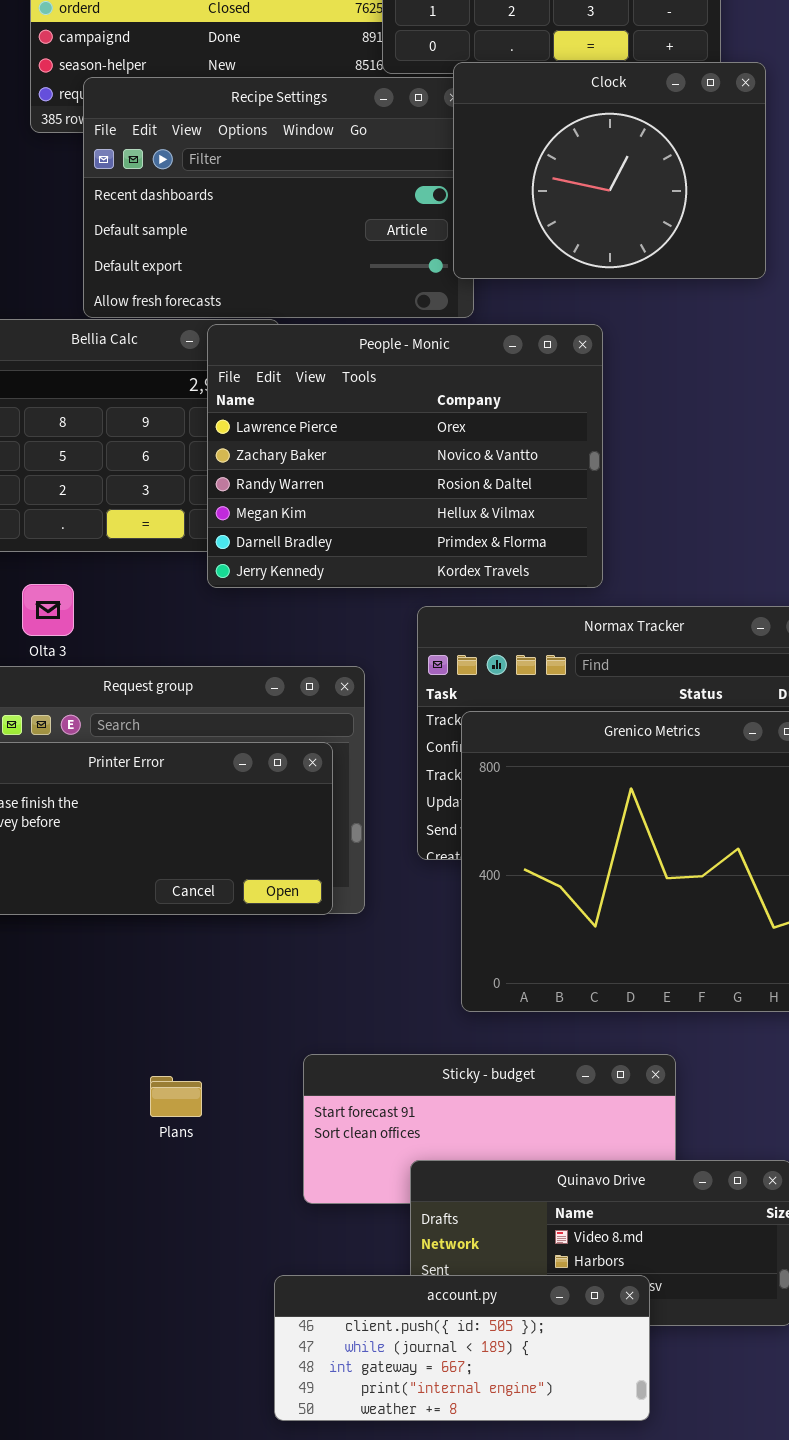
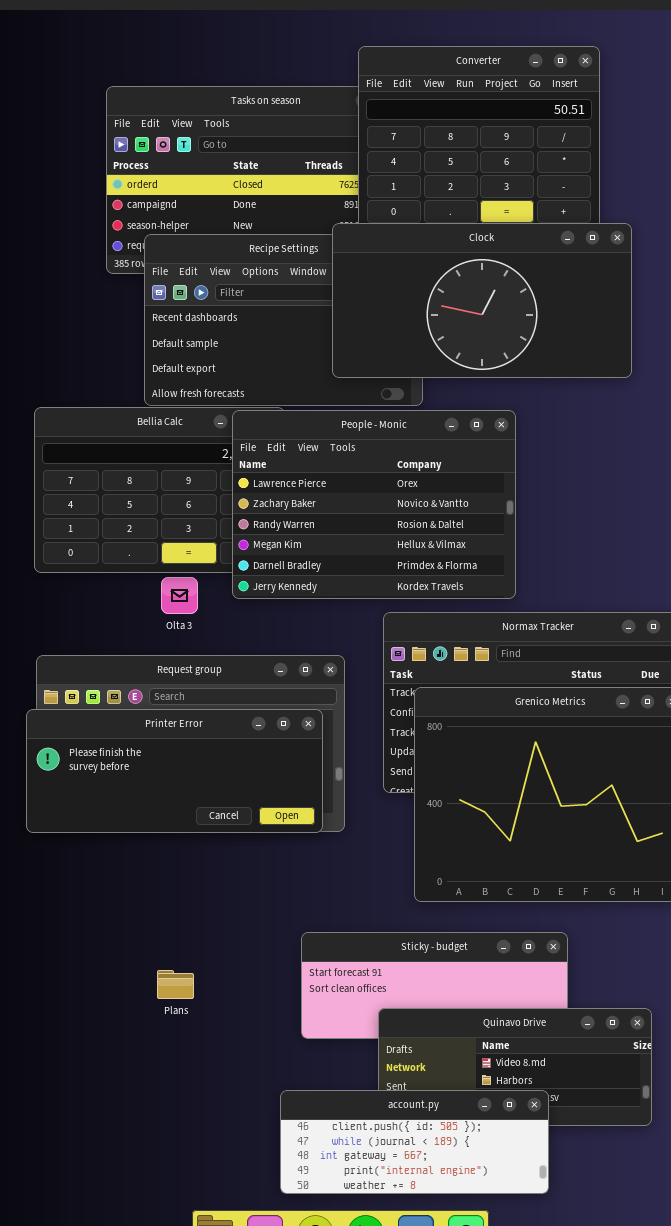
Clock: [453,62,766,279] -> [332,223,632,378], resized
Olta 3: [22,584,74,636] -> [161,577,198,614], moved
Plans: [150,1076,202,1117] -> [157,970,194,999], moved

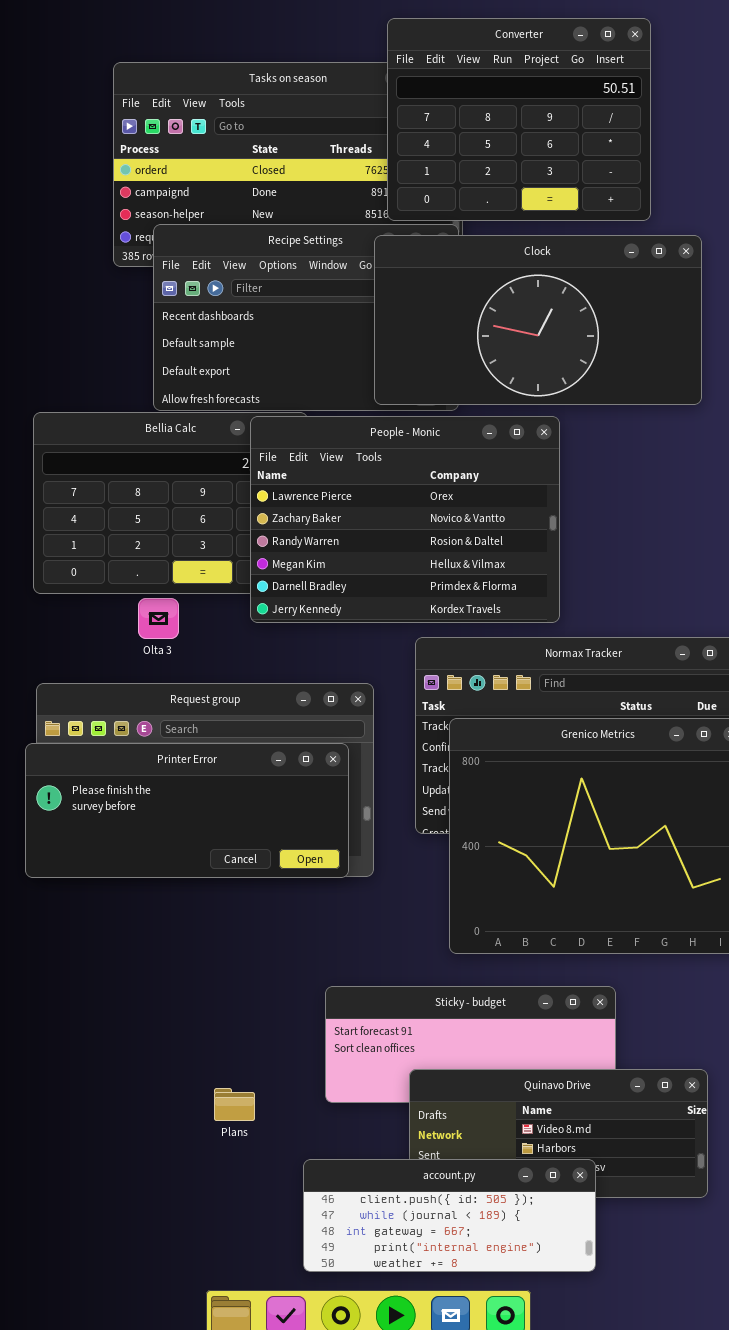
Clock: [332,223,632,378] -> [374,235,702,405], moved
Olta 3: [161,577,198,614] -> [138,598,179,639], moved
Plans: [157,970,194,999] -> [214,1088,255,1121], moved

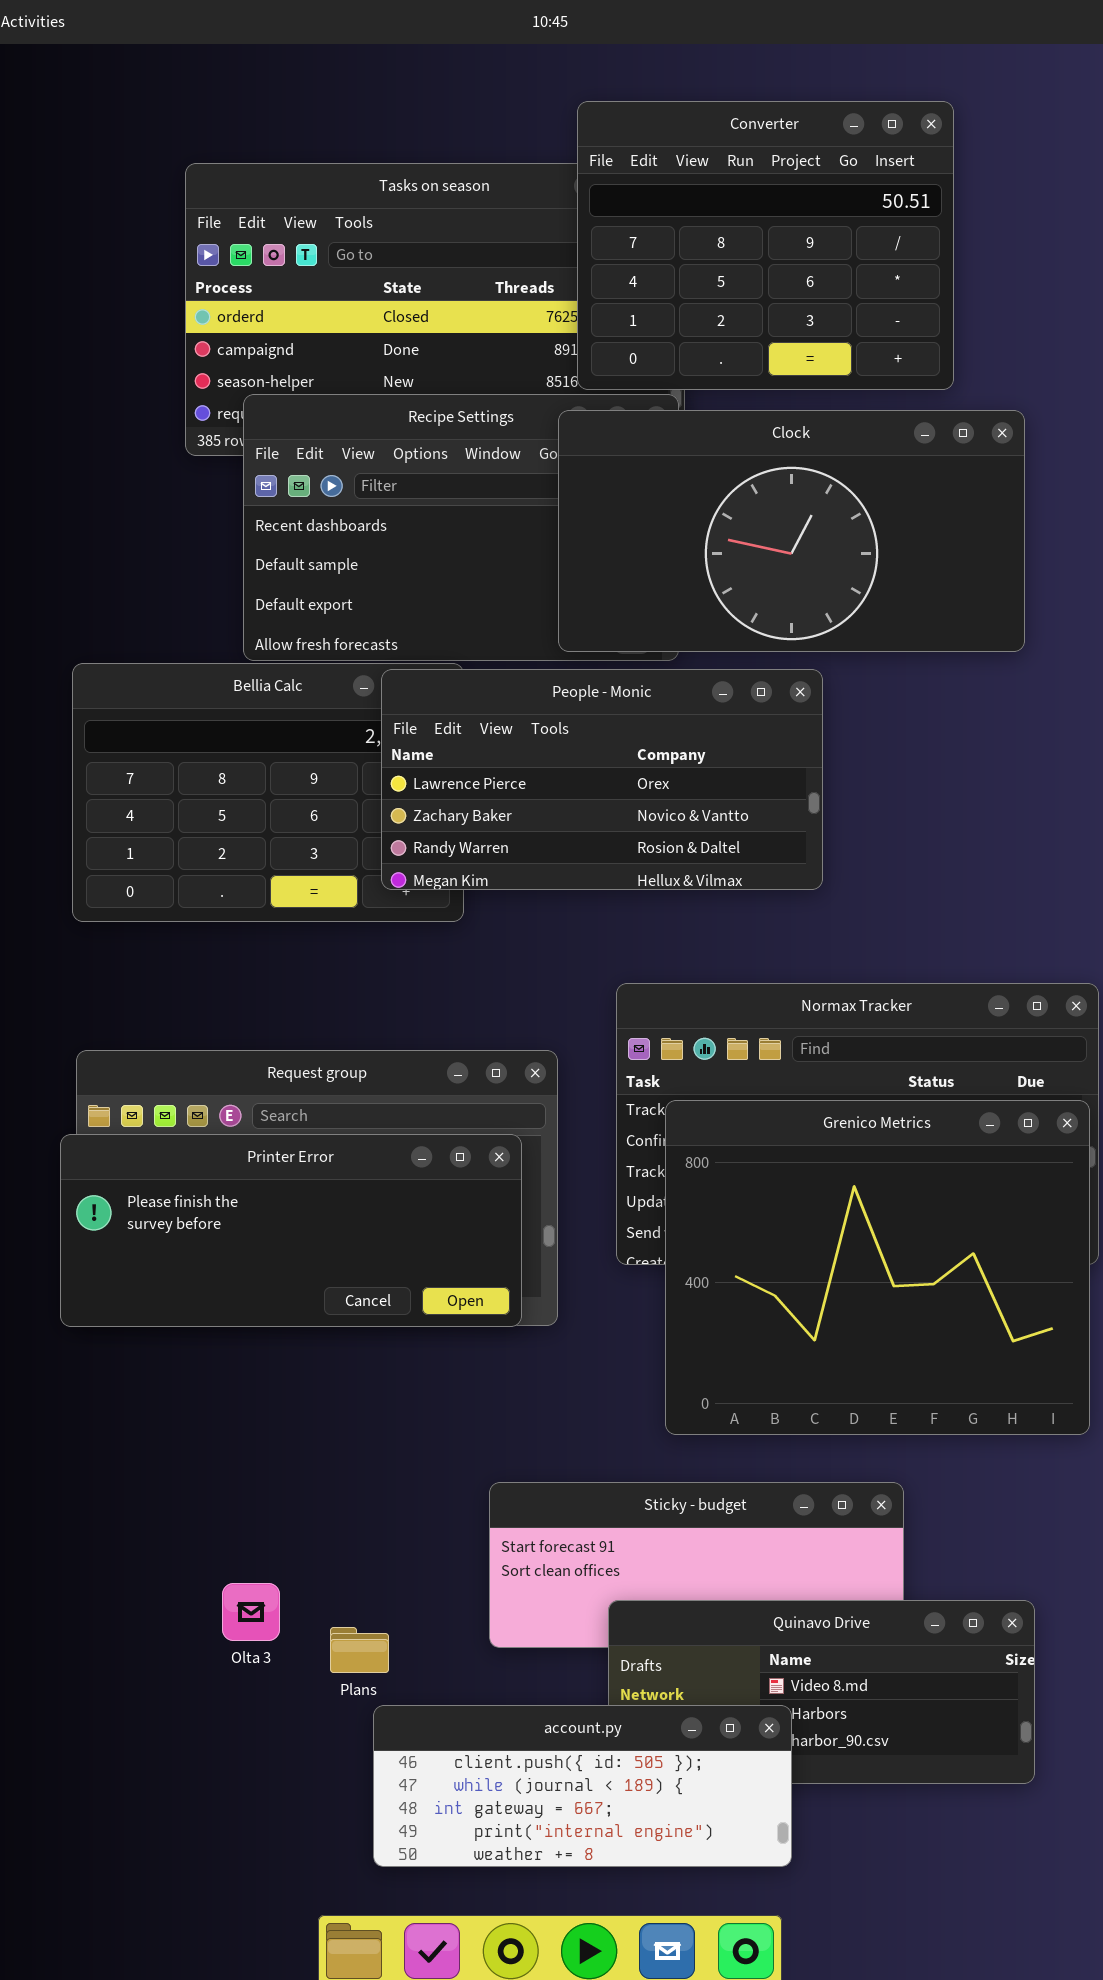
People - Monic: [250,416,560,623] -> [381,669,823,890], resized
Olta 3: [138,598,179,639] -> [222,1583,280,1641], moved
account.py: [303,1159,596,1272] -> [373,1705,792,1867], moved

